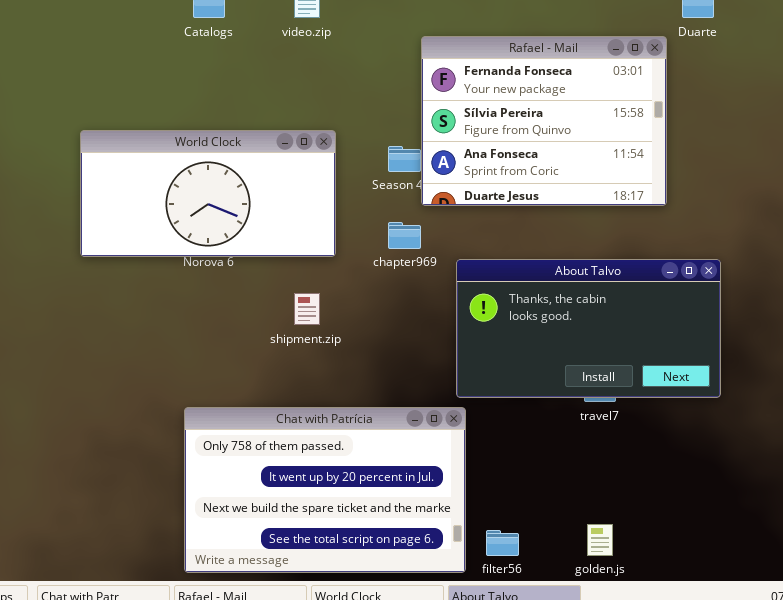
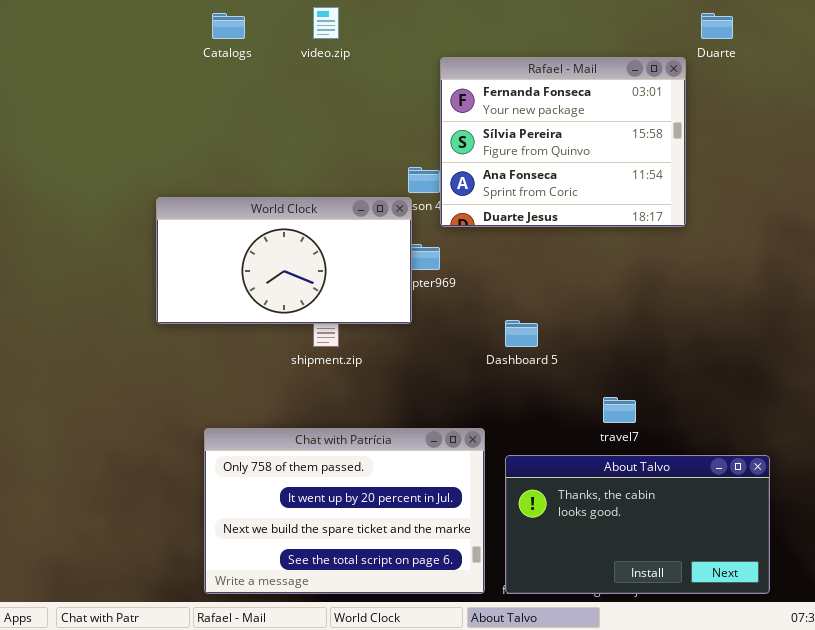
World Clock: [80,130,336,257] -> [156,197,412,324], moved
About Talvo: [456,259,721,398] -> [505,455,770,594], moved

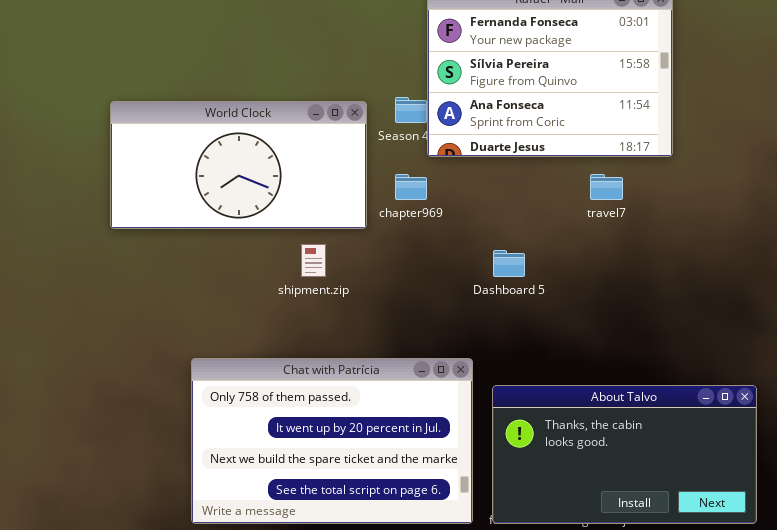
World Clock: [156,197,412,324] -> [110,101,367,229], moved
travel7: [603,397,636,423] -> [590,174,623,200], moved

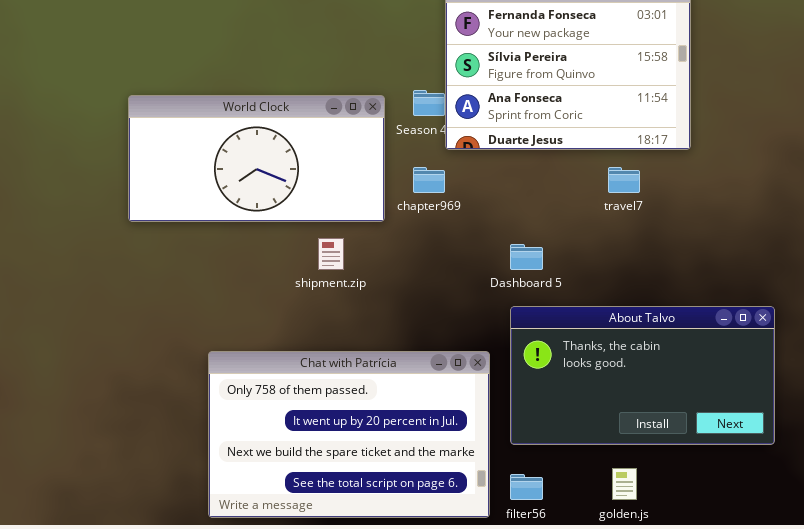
About Talvo: [492,385,757,524] -> [510,306,775,445], moved

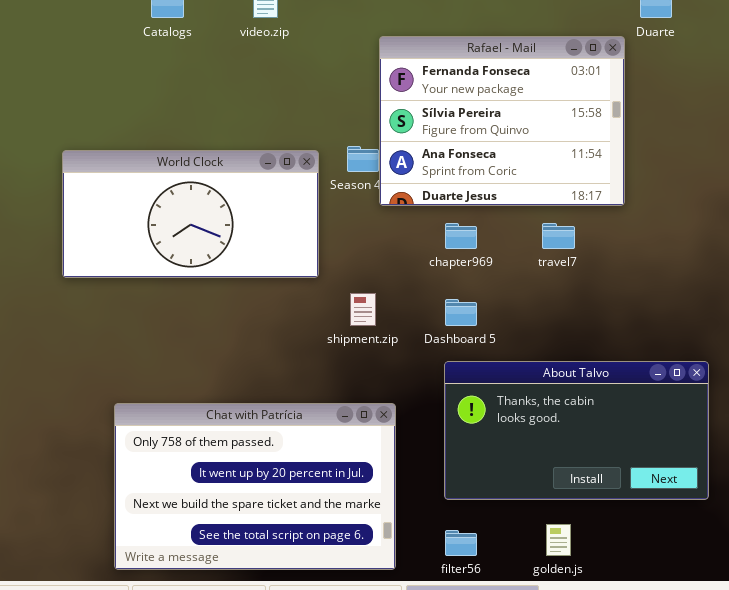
chapter969: [413,167,445,193] -> [445,223,477,249], moved
shipment.zip: [318,238,344,270] -> [350,293,376,326], moved
Chat with Patrícia: [208,351,490,518] -> [114,403,396,570], moved

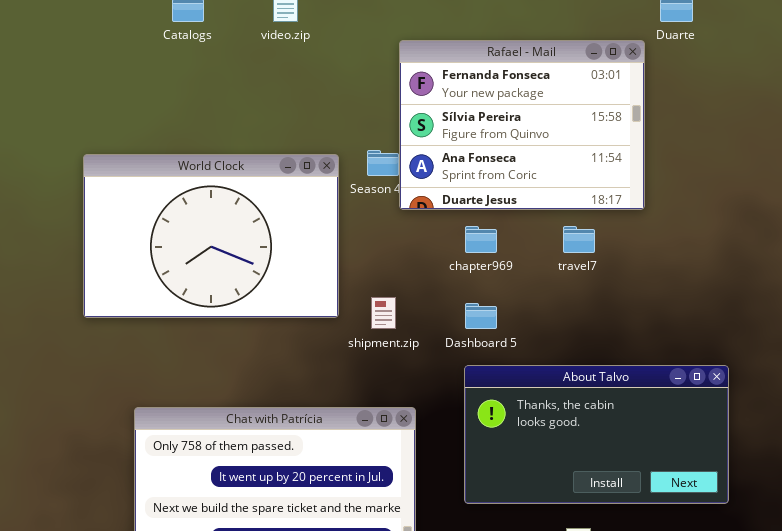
World Clock: [62,150,319,278] -> [83,154,339,318], resized

